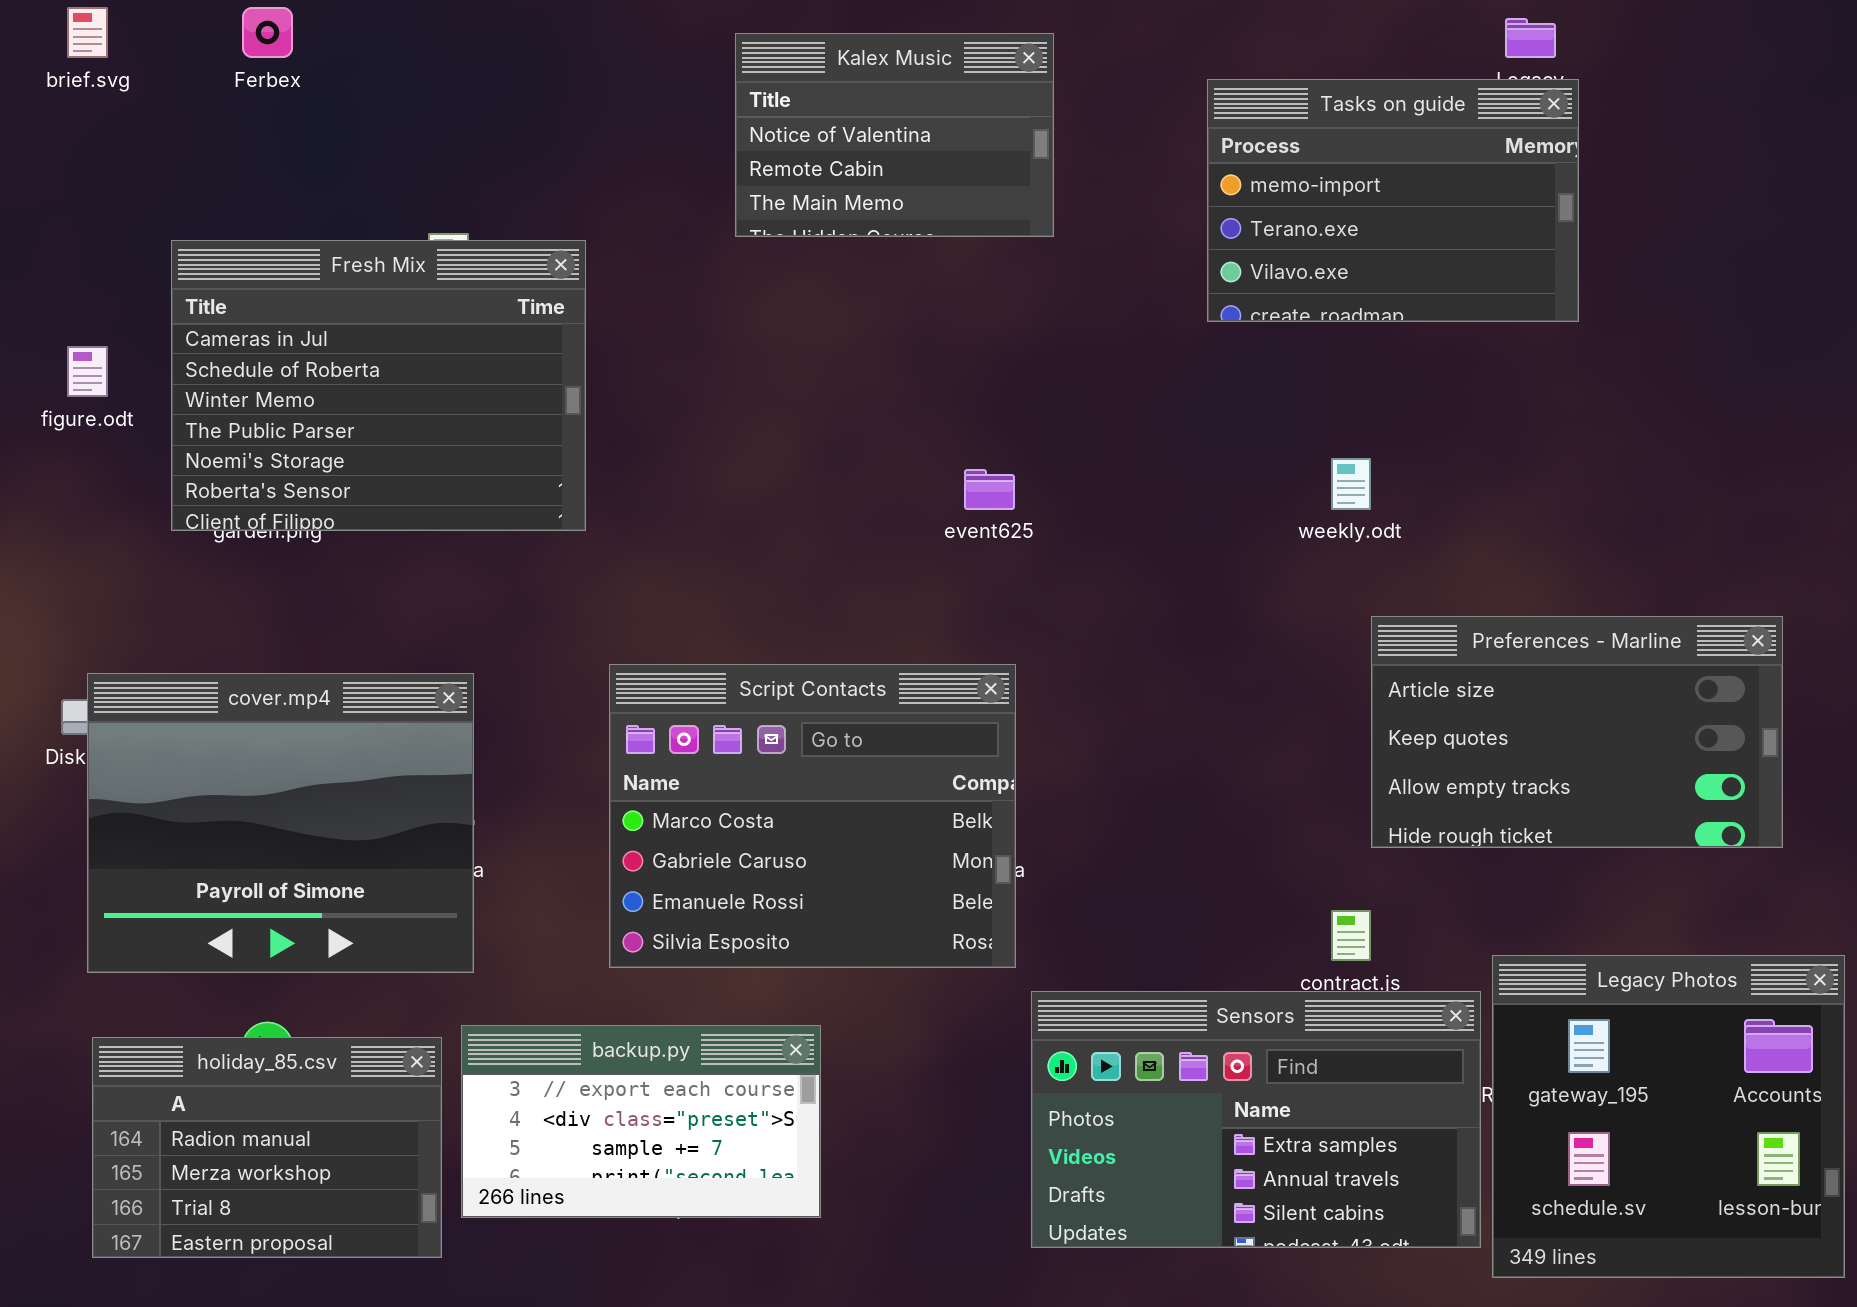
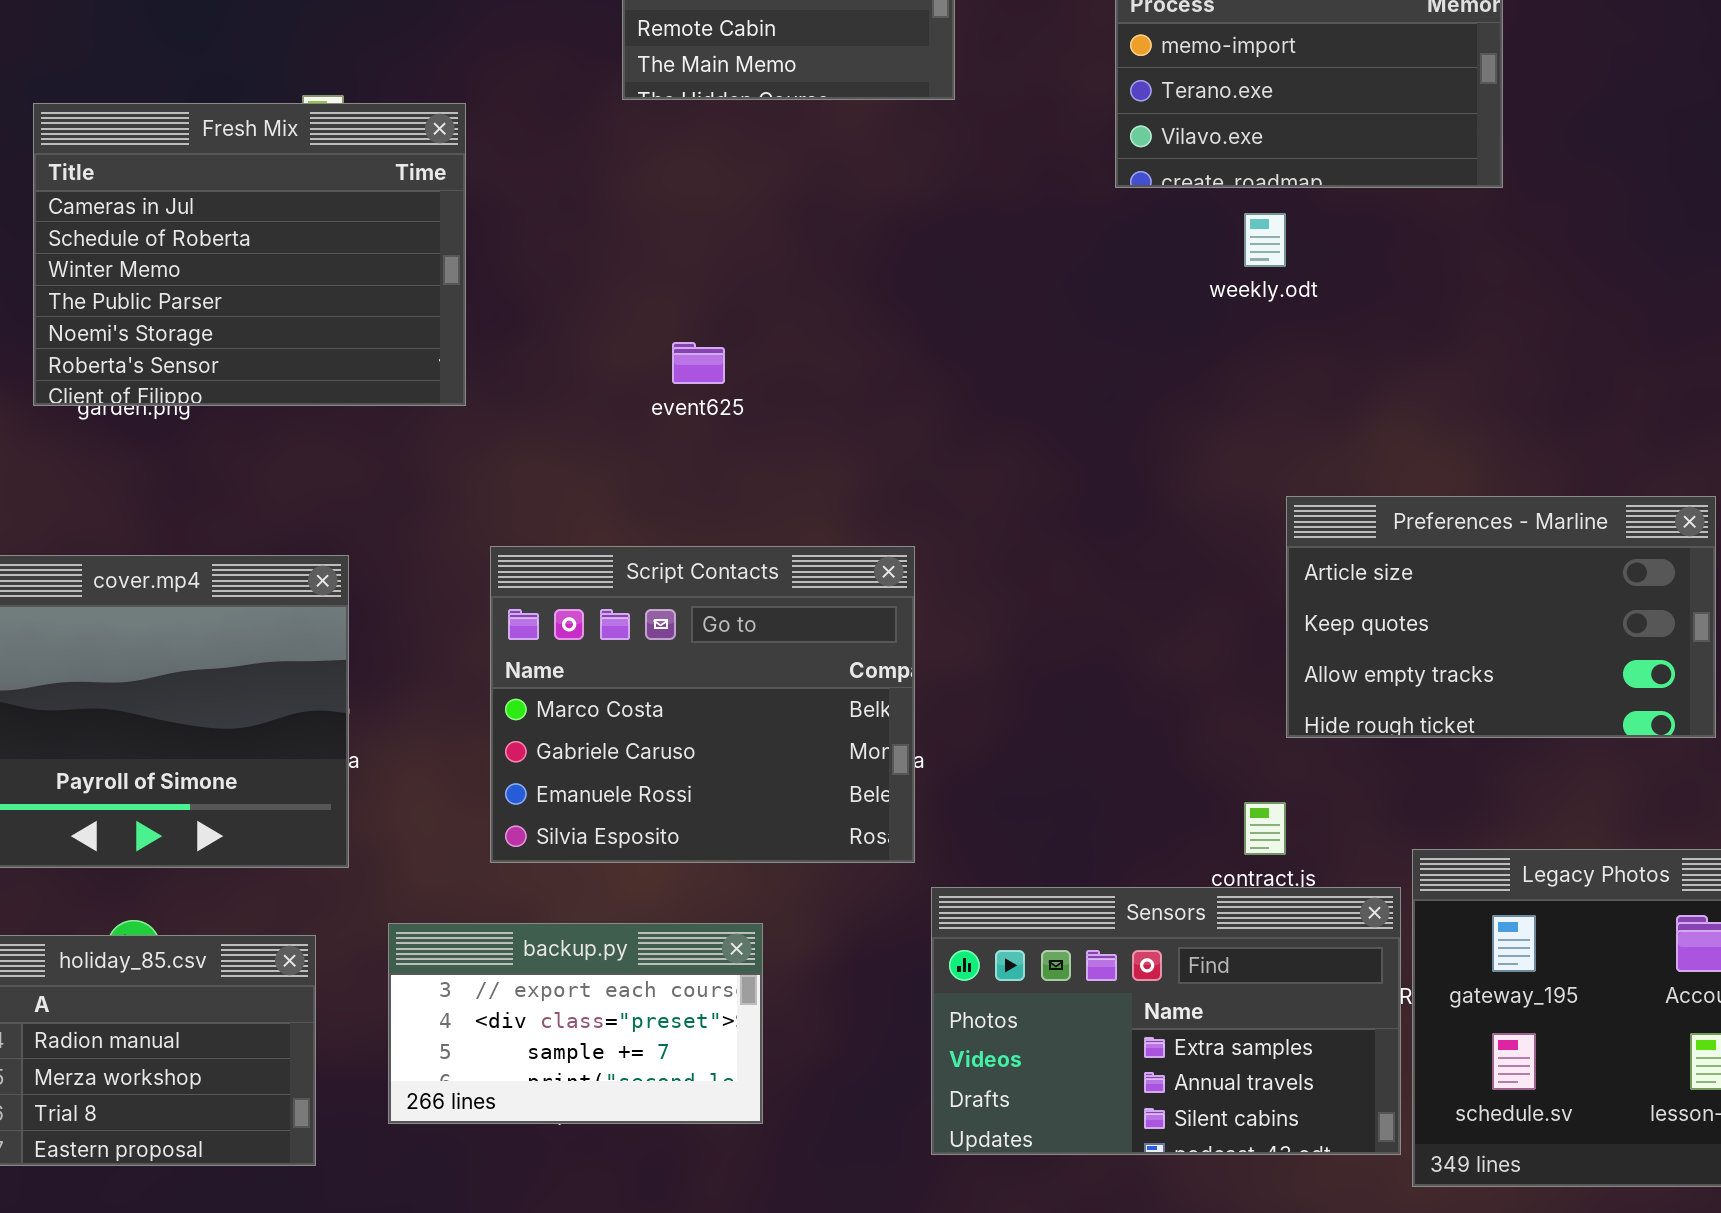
weekly.odt: [1331,458,1371,510] -> [1244,213,1286,267], moved
event625: [964,469,1015,510] -> [672,342,725,384], moved
backup.py: [461,1025,821,1218] -> [388,923,763,1124], moved

